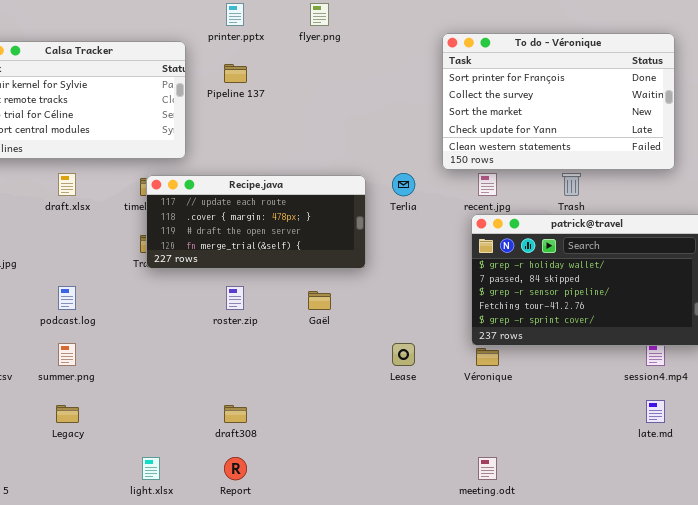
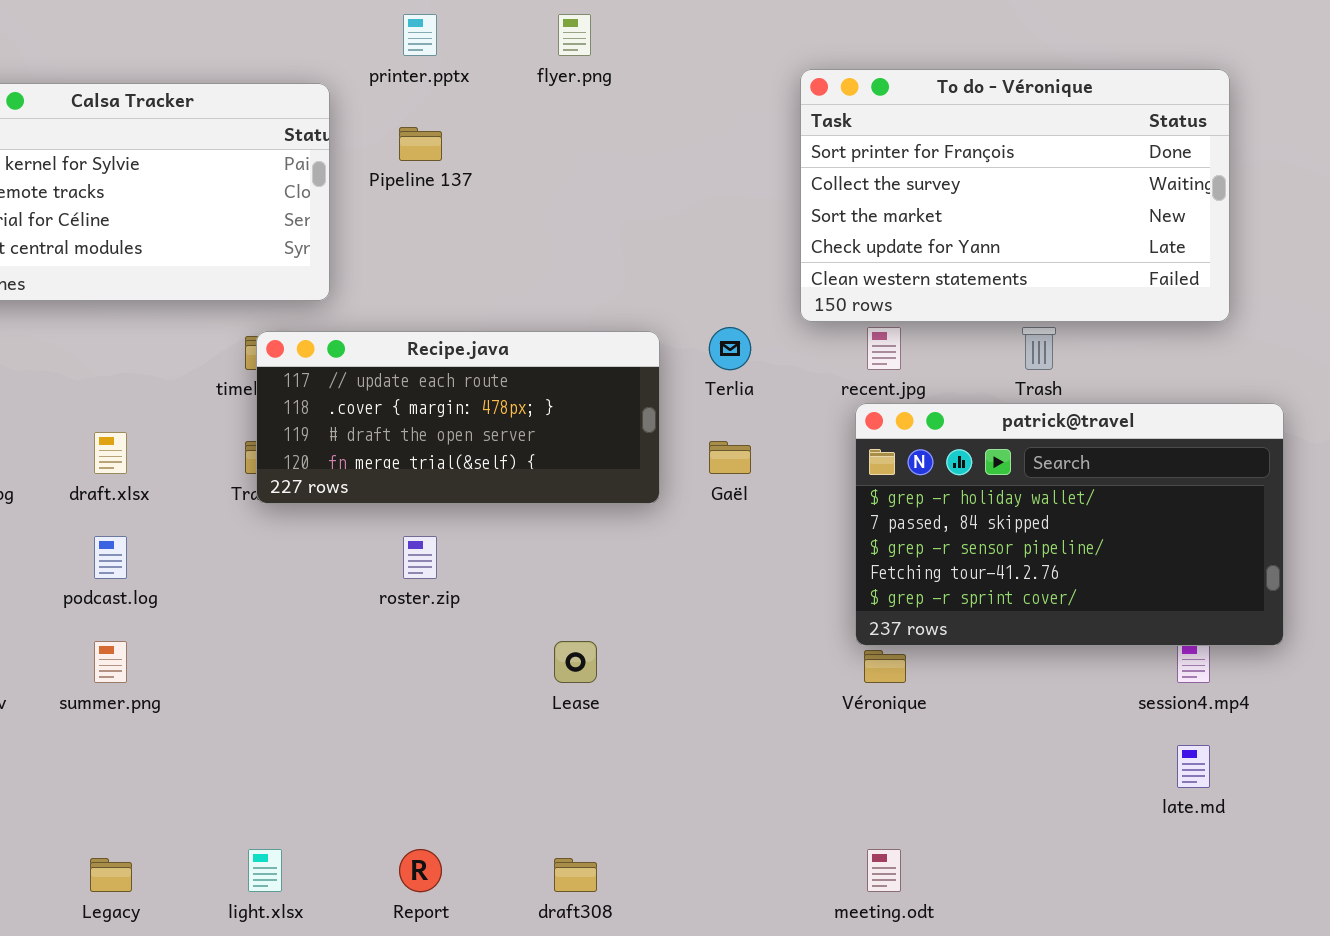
draft.xlsx: [58,173,76,196] -> [94,432,127,474], moved
Gaël: [308,291,331,310] -> [709,441,751,474], moved
Lease: [392,343,415,366] -> [554,641,597,683], moved
Legacy: [56,405,79,423] -> [90,858,132,892], moved
draft308: [224,405,247,423] -> [554,858,597,892], moved

